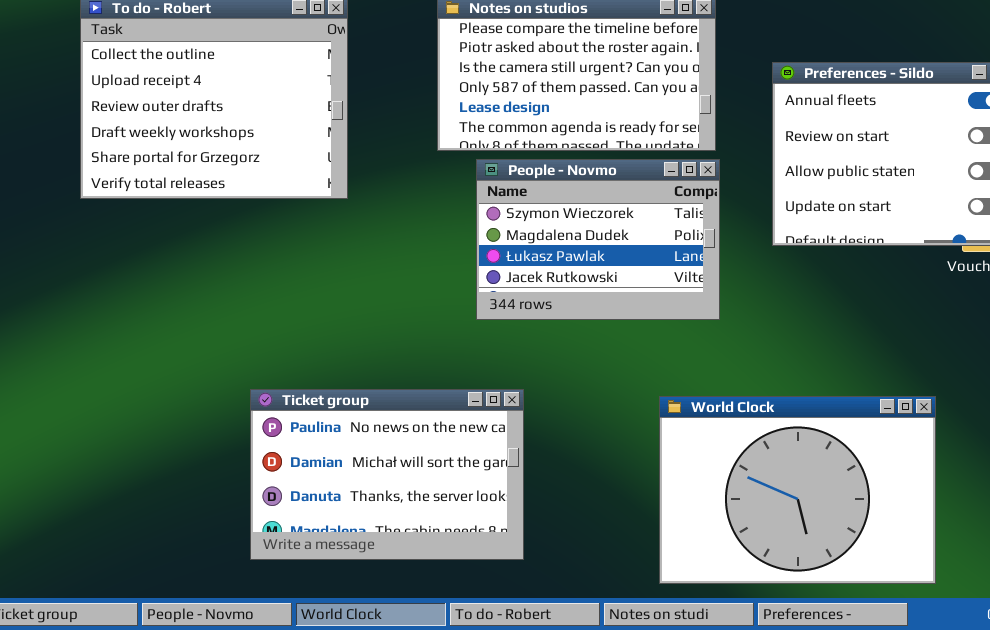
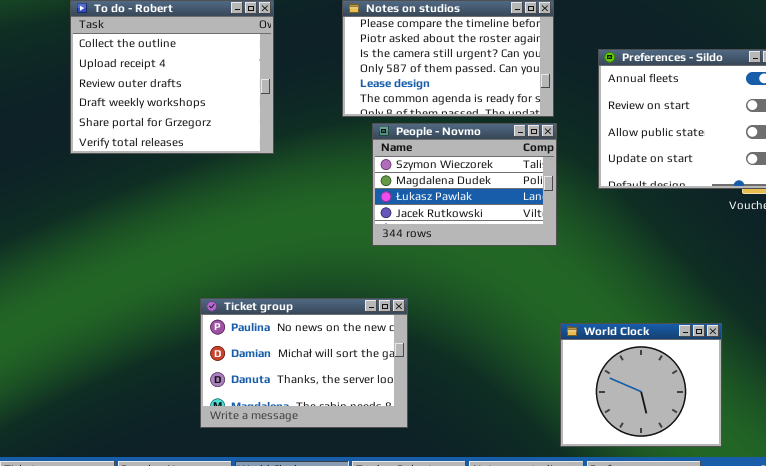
World Clock: [659,396,936,584] -> [560,323,722,447], resized

